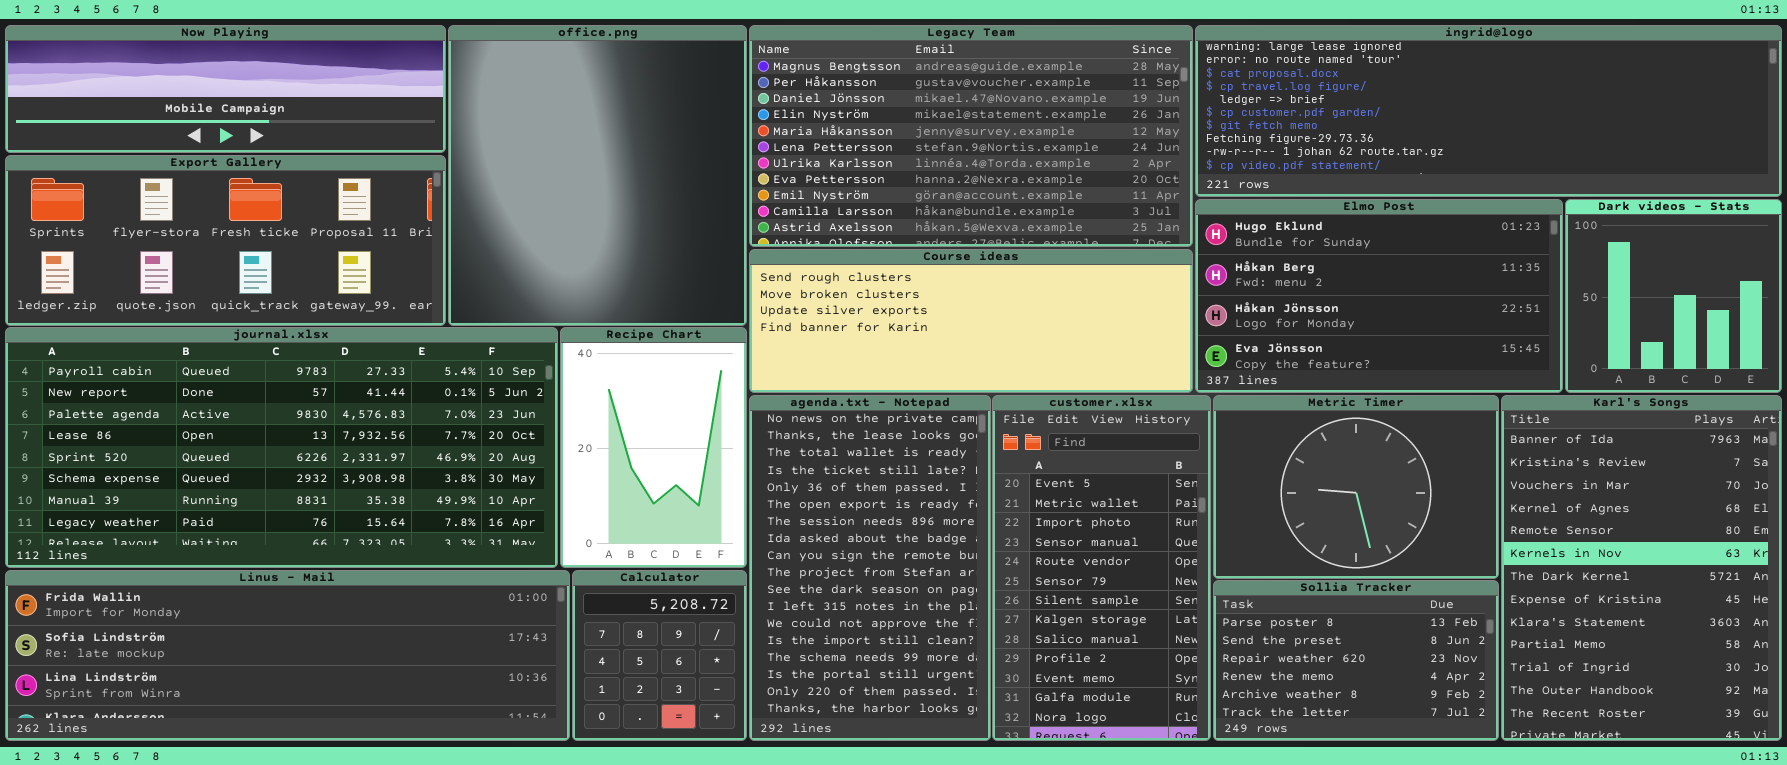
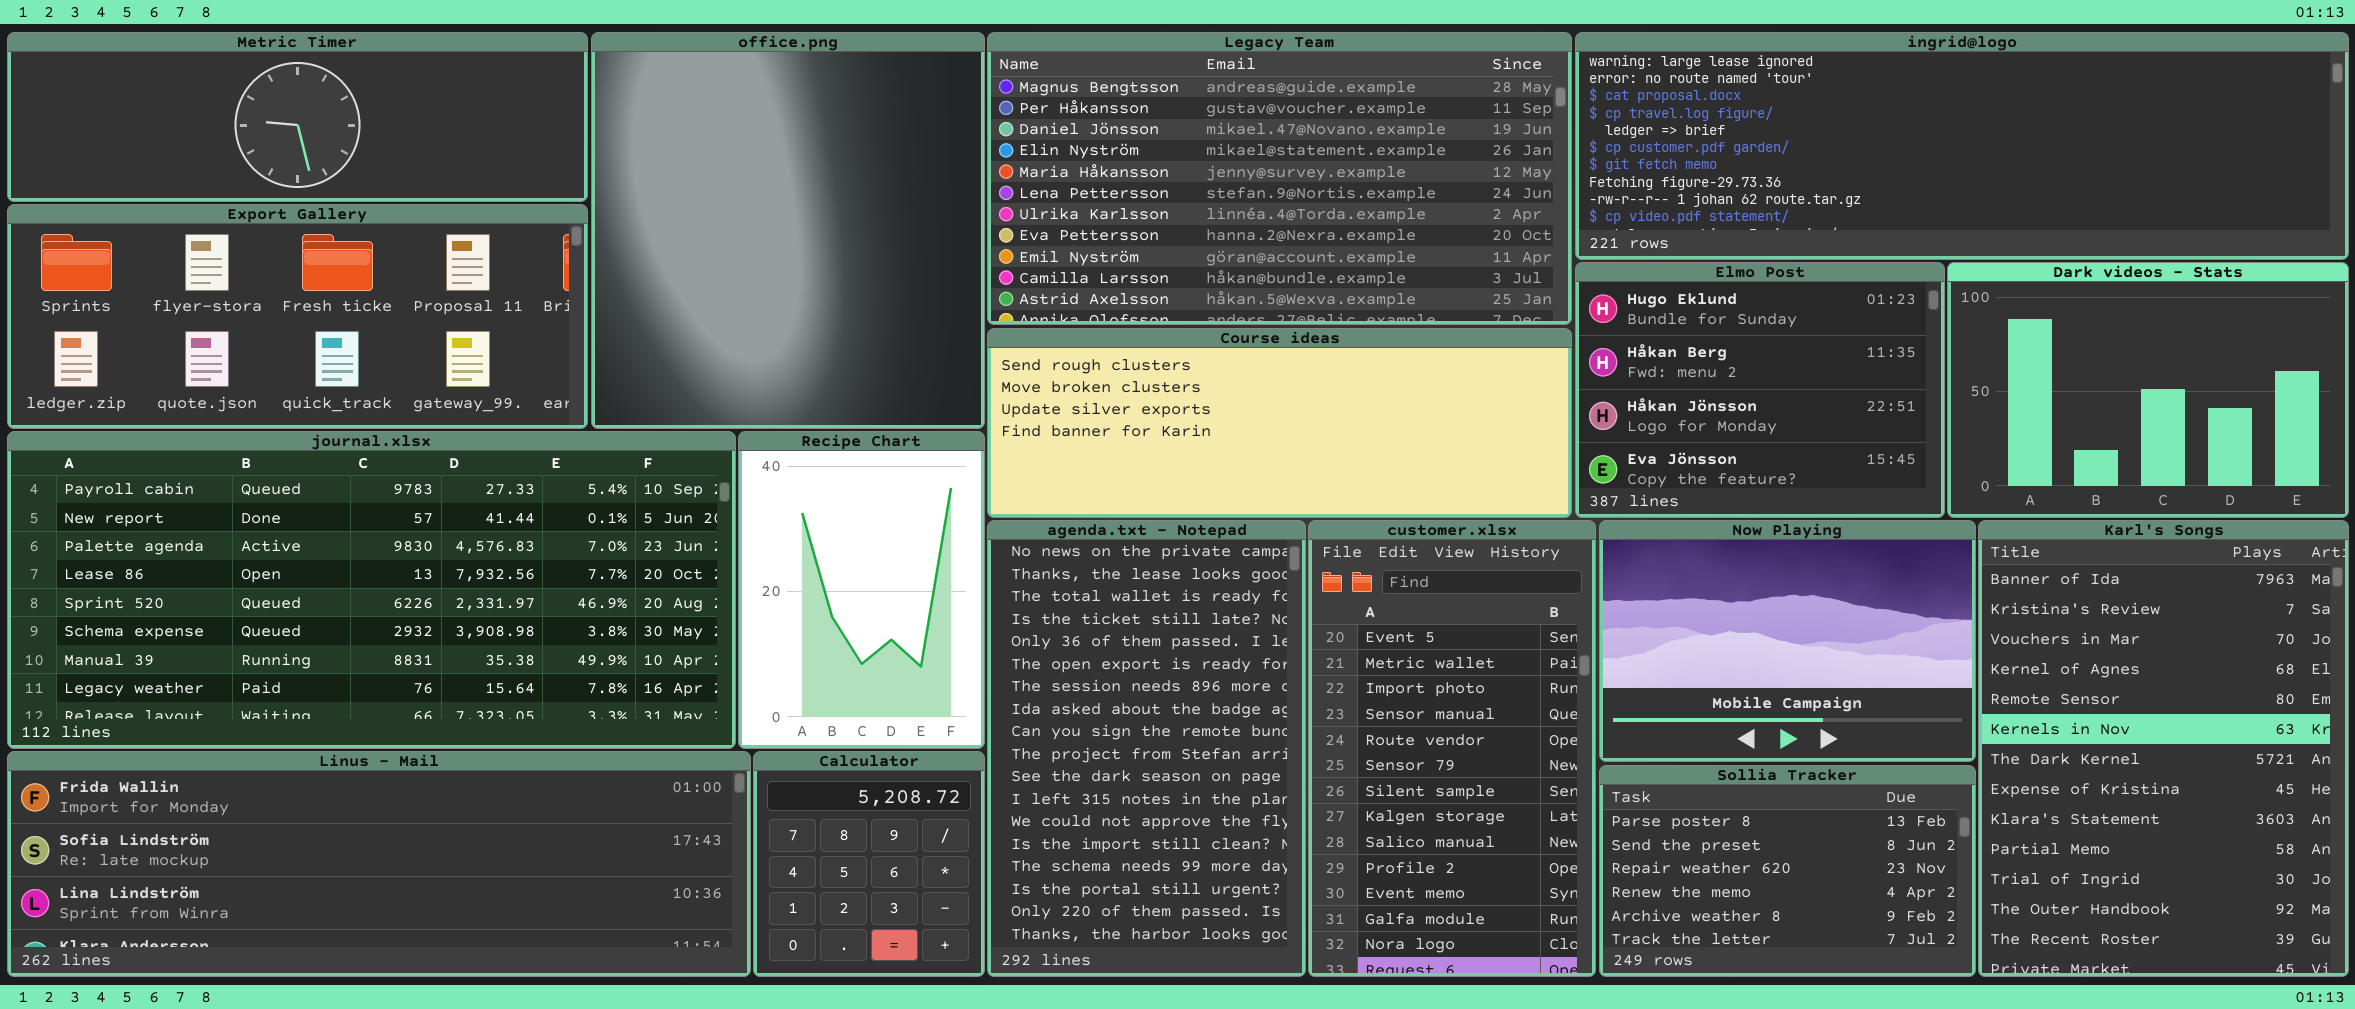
Now Playing: [5,25,446,153] -> [1599,520,1976,762], moved, resized
Elmo Post: [1195,199,1563,393] -> [1575,262,1945,518], resized
Dark videos - Stats: [1565,199,1782,393] -> [1947,262,2349,518], resized
Metric Timer: [1213,395,1499,579] -> [7,32,588,202], moved, resized

